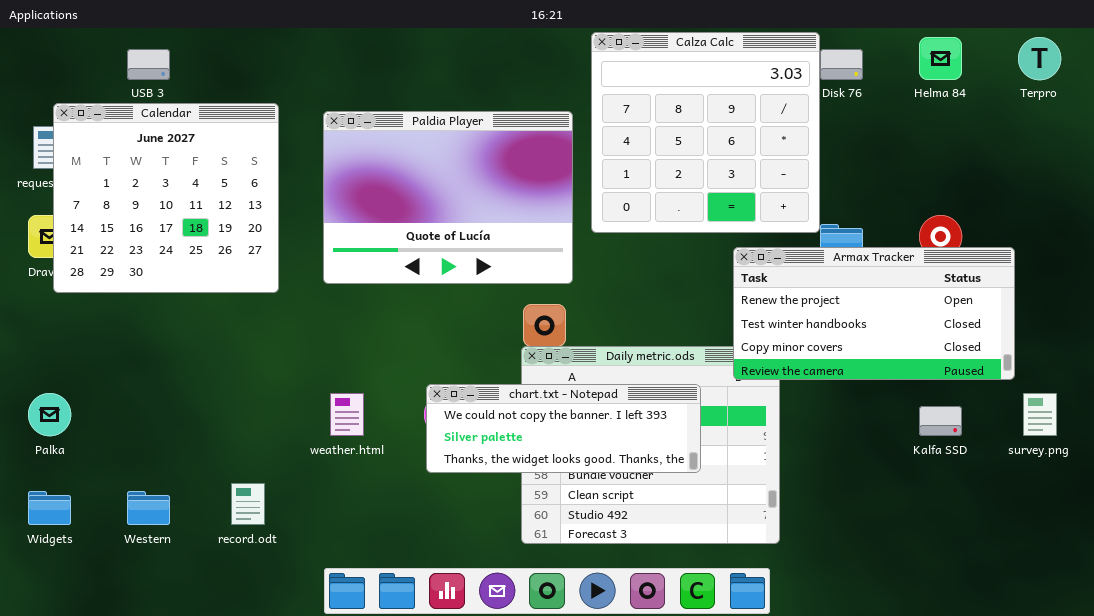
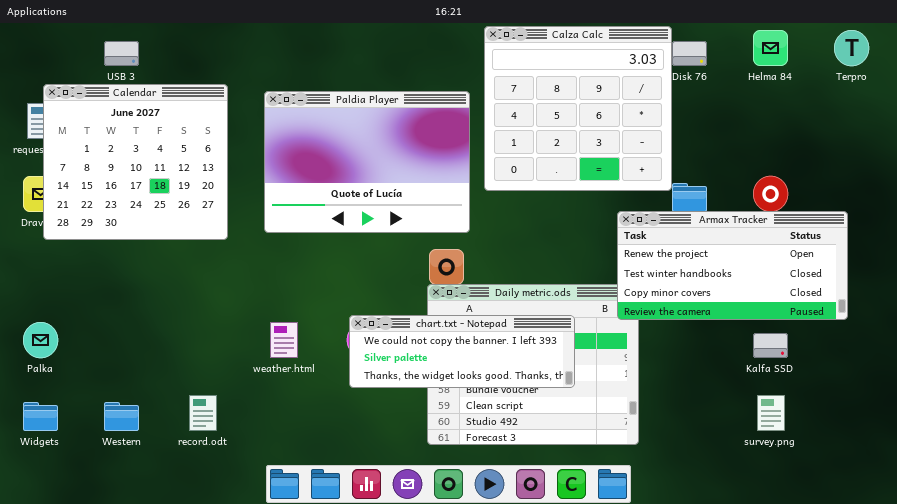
Armax Tracker: [733,247,1015,380] -> [617,211,848,320], moved
survey.png: [1023,393,1057,436] -> [757,395,785,431], moved

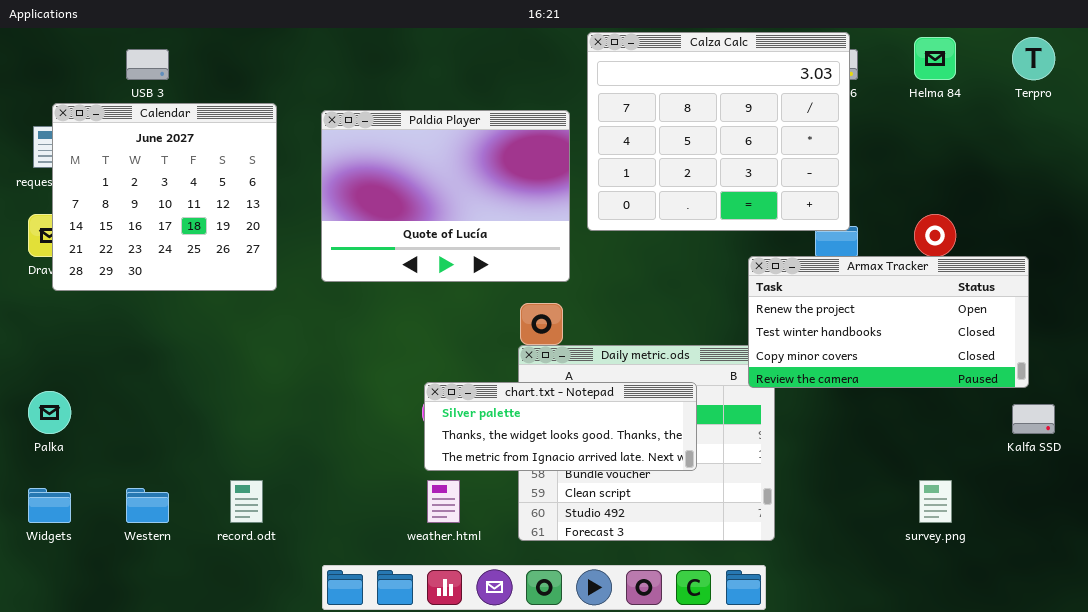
Calza Calc: [484,26,672,191] -> [587,32,850,231], resized
chart.txt - Notepad: [349,315,575,388] -> [424,382,697,471], scrolled down 1 row
weather.html: [270,322,298,358] -> [427,480,460,523], moved
Kalfa SSD: [753,333,788,358] -> [1012,404,1055,434], moved

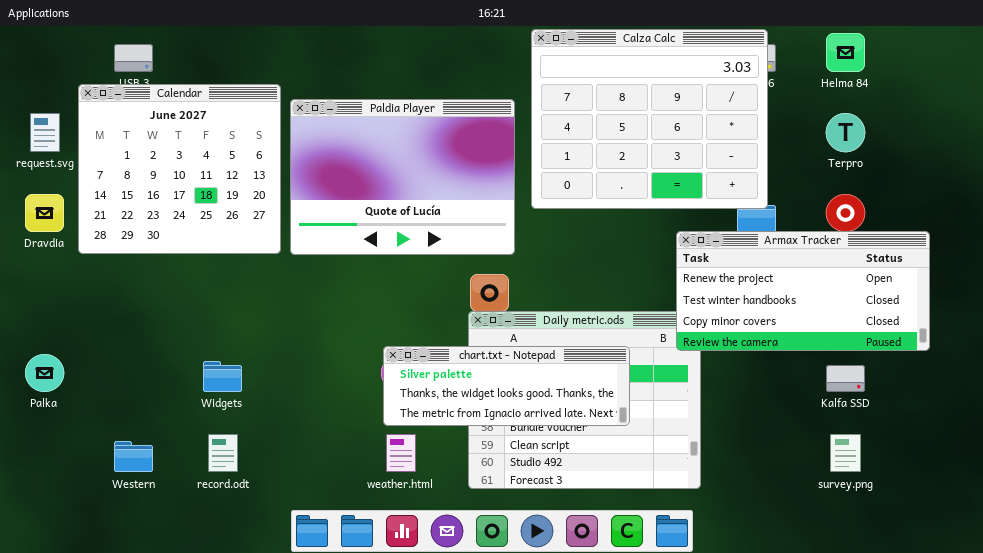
Terpro: [1012,37,1055,80] -> [826,113,865,152], moved
Calendar: [52,103,277,291] -> [78,84,281,254], moved
Kalfa SSD: [1012,404,1055,434] -> [826,365,865,392], moved
Widgets: [28,488,71,523] -> [203,361,242,392], moved

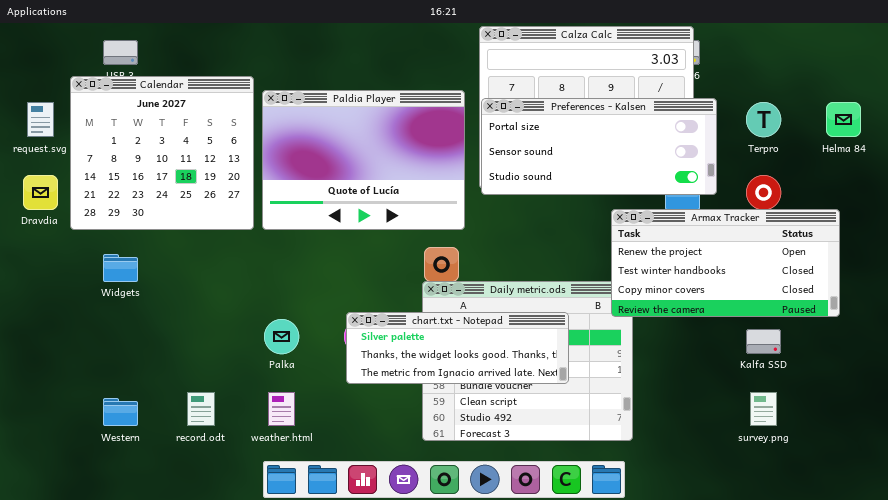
Helma 84: [826,33,865,72] -> [826,102,861,137], moved
Preferences - Kalsen: none -> [481,98,717,195], opened
Palka: [25,354,64,392] -> [264,319,299,354], moved
Widgets: [203,361,242,392] -> [103,254,138,282], moved
weather.html: [386,434,416,472] -> [268,392,295,426], moved

